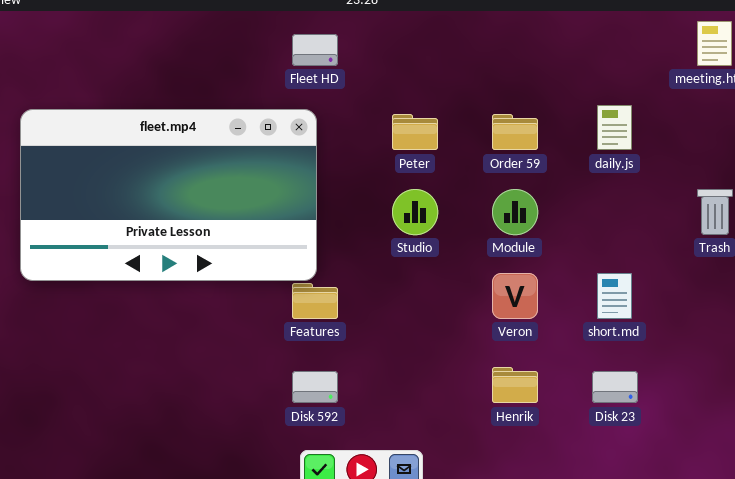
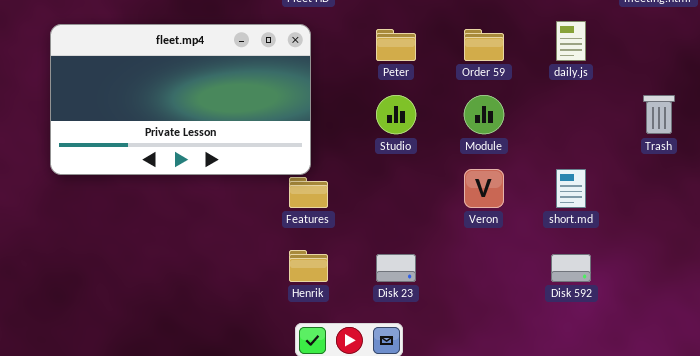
Henrik: [492,367,538,403] -> [289,250,328,282], moved
Disk 592: [292,371,338,403] -> [551,254,591,282], moved
Disk 23: [592,371,638,403] -> [376,254,416,282], moved

